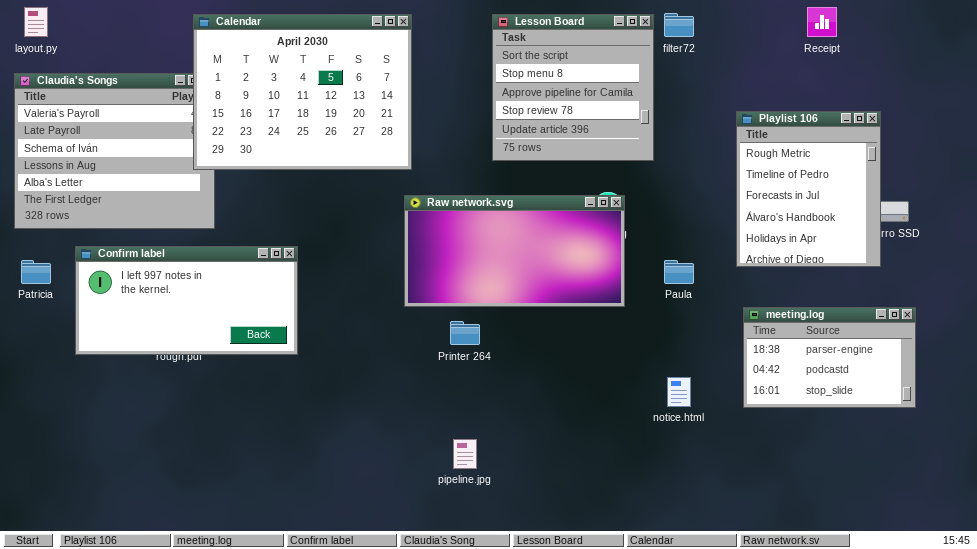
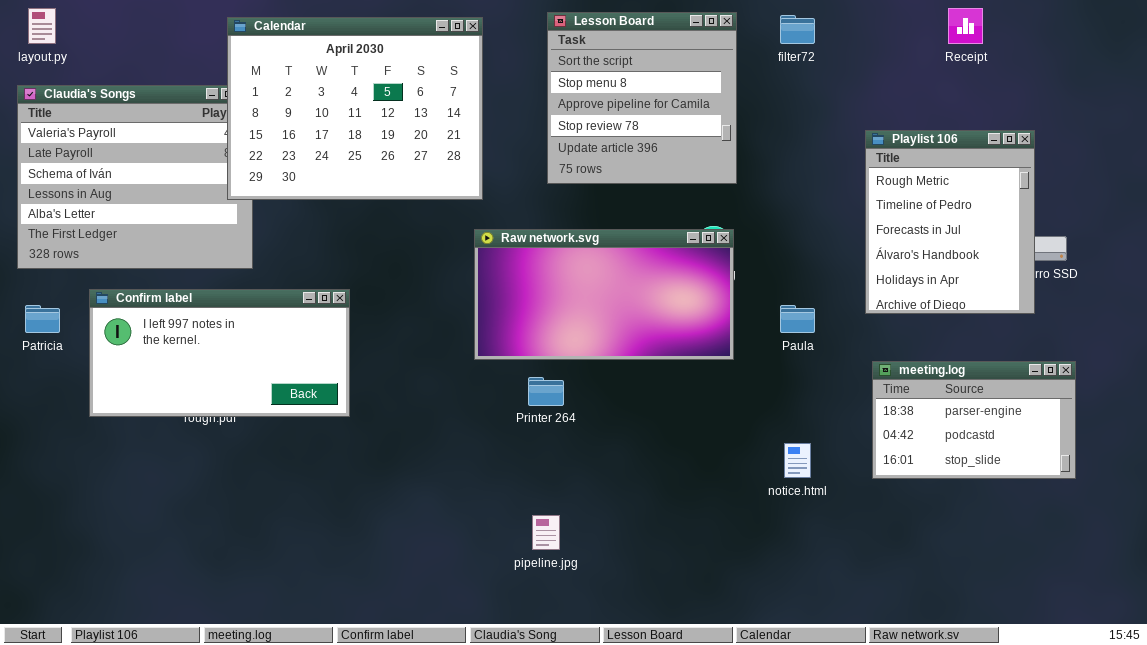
Lesson Board: [492,14,654,161] -> [547,12,737,184], moved

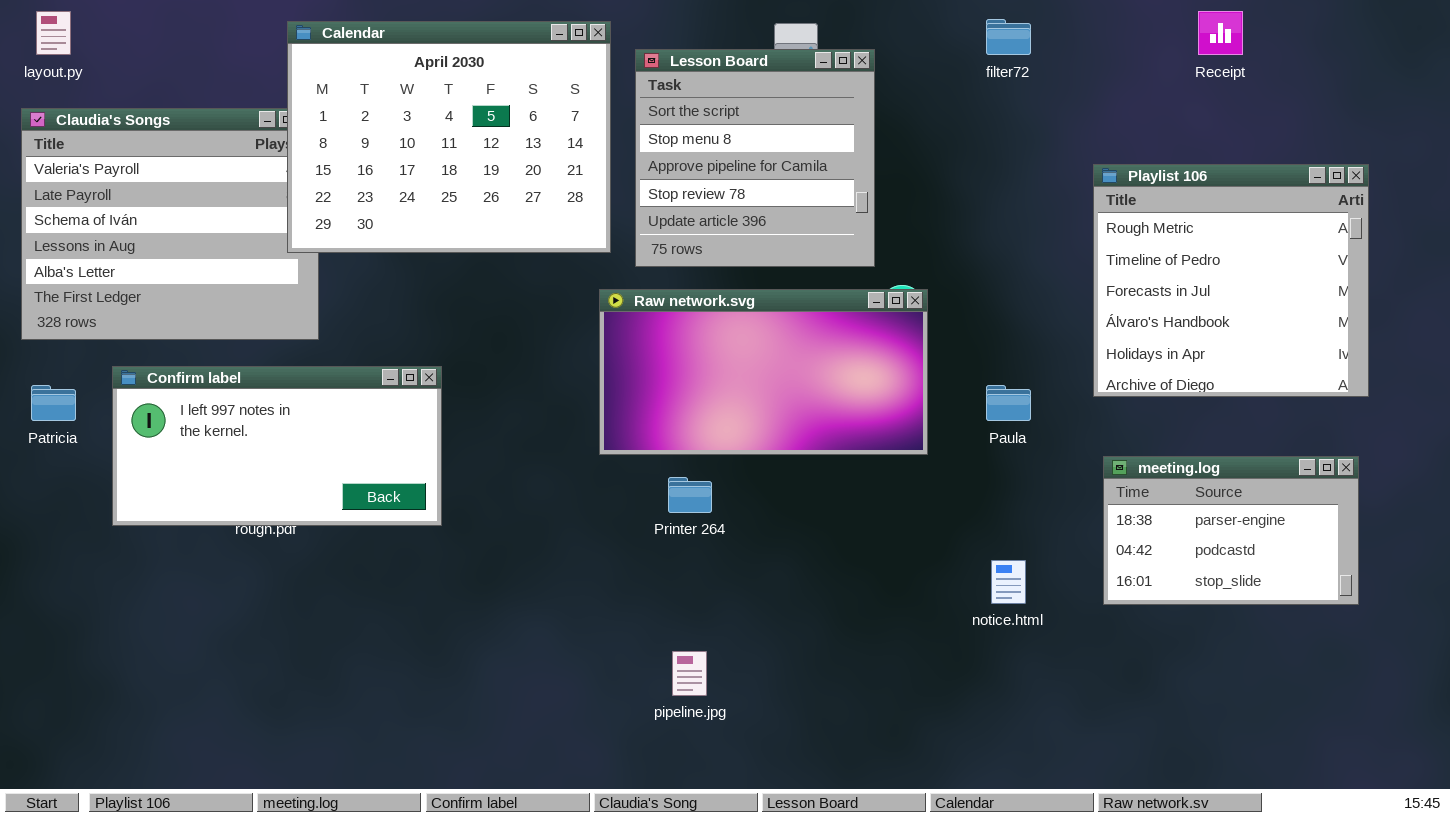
Lesson Board: [547,12,737,184] -> [635,49,875,267], moved
Playlist 106: [865,130,1035,314] -> [1093,164,1369,397], resized

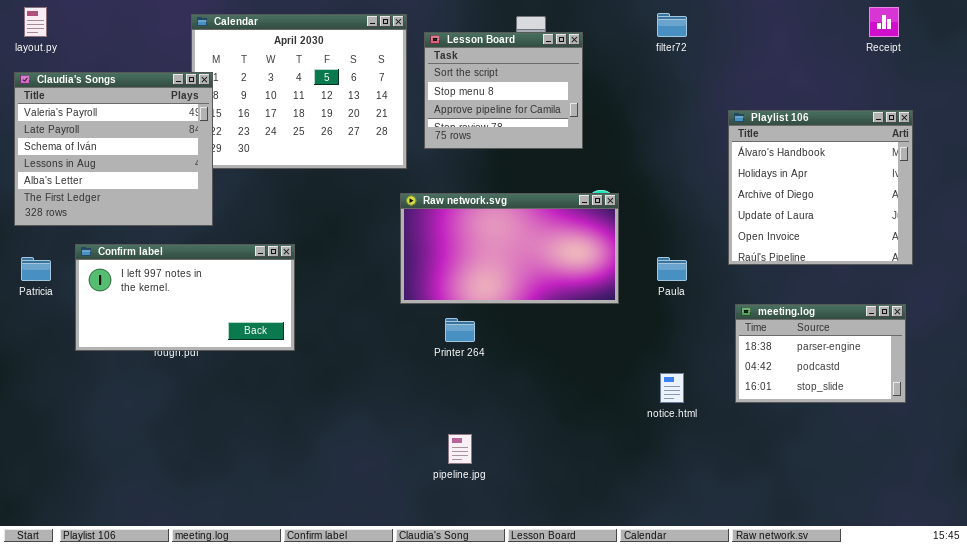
Receipt: [1198,11,1243,55] -> [869,7,899,37], moved
Lesson Board: [635,49,875,267] -> [424,32,583,149], resized
Claudia's Songs: [21,108,319,340] -> [14,72,213,226], raised
Playlist 106: [1093,164,1369,397] -> [728,110,913,265], scrolled down 3 rows

